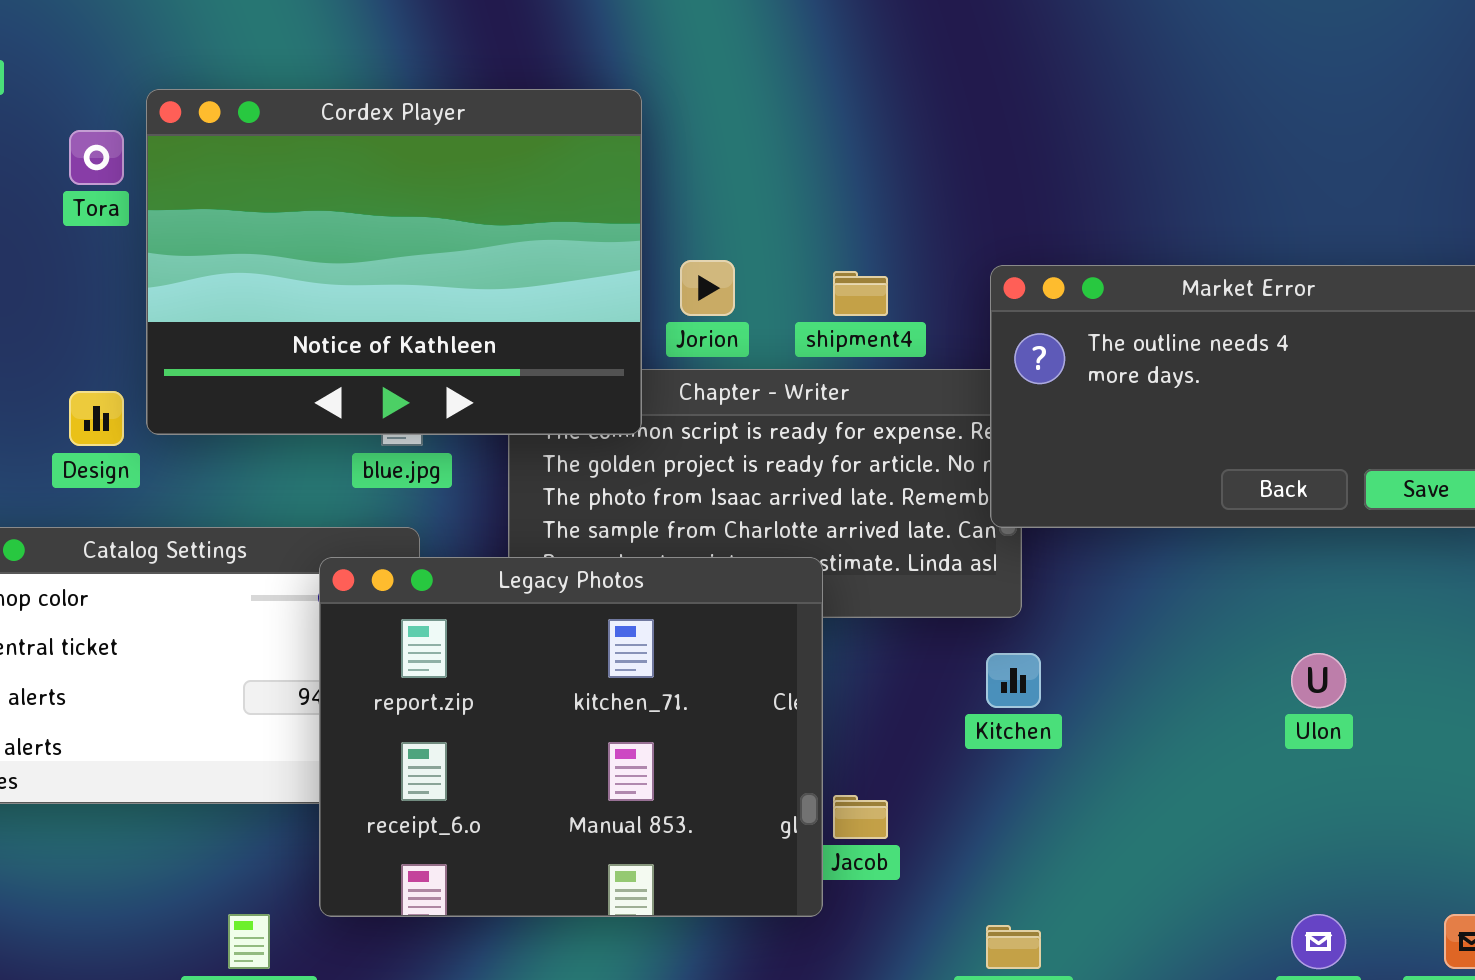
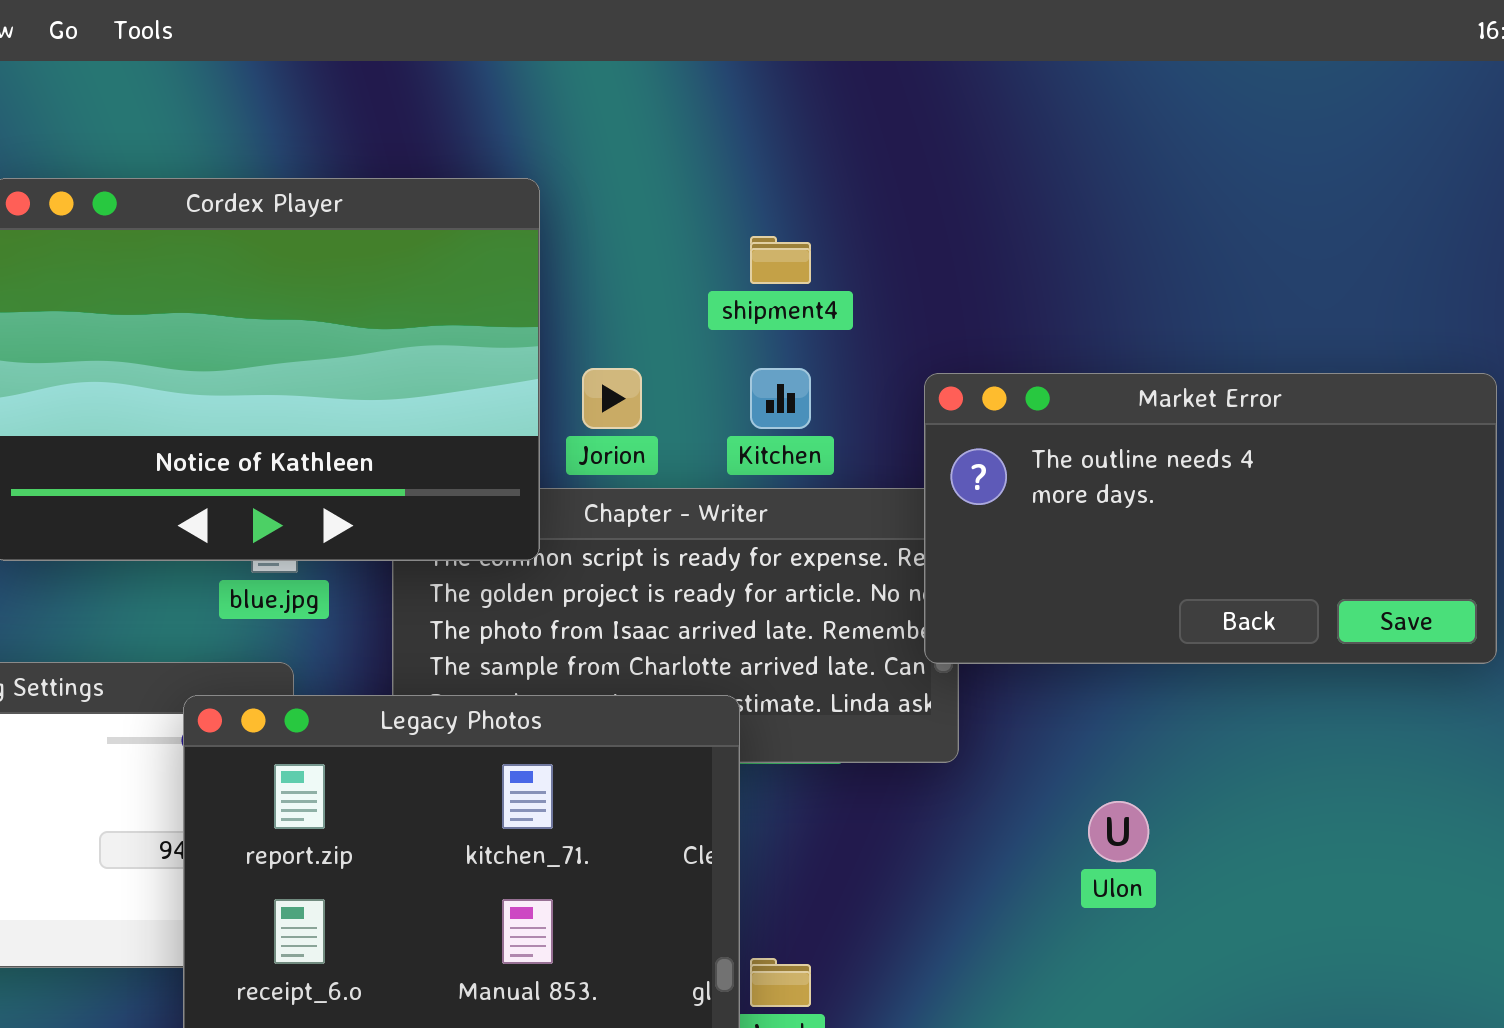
shipment4: [833,271,888,316] -> [750,236,811,284], moved
Kitchen: [986,653,1041,708] -> [750,368,811,429], moved
Ulon: [1291,653,1346,708] -> [1088,801,1149,862], moved

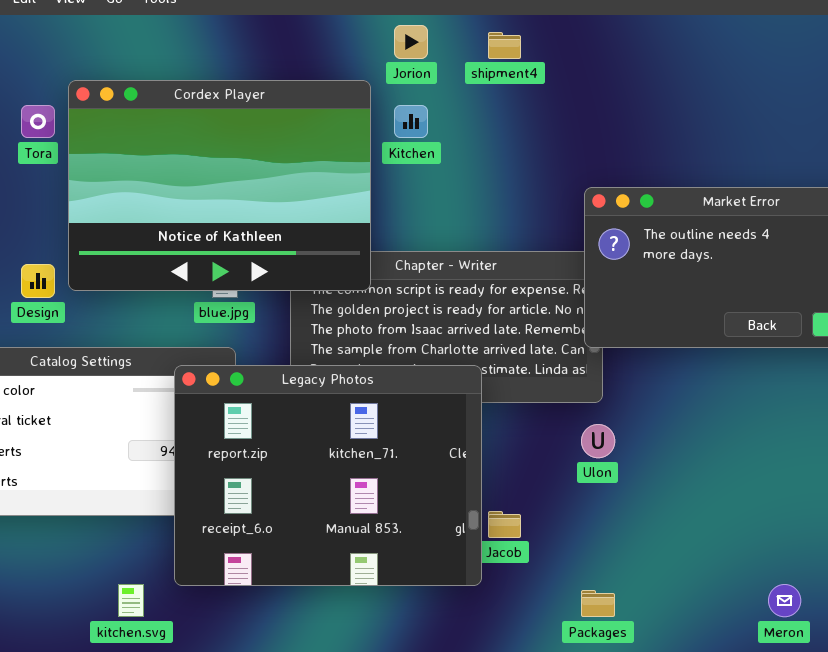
shipment4: [750,236,811,284] -> [488,32,521,59], moved
Jorion: [582,368,642,429] -> [394,25,428,59], moved
Kitchen: [750,368,811,429] -> [394,105,428,138], moved
Ulon: [1088,801,1149,862] -> [581,424,615,458], moved

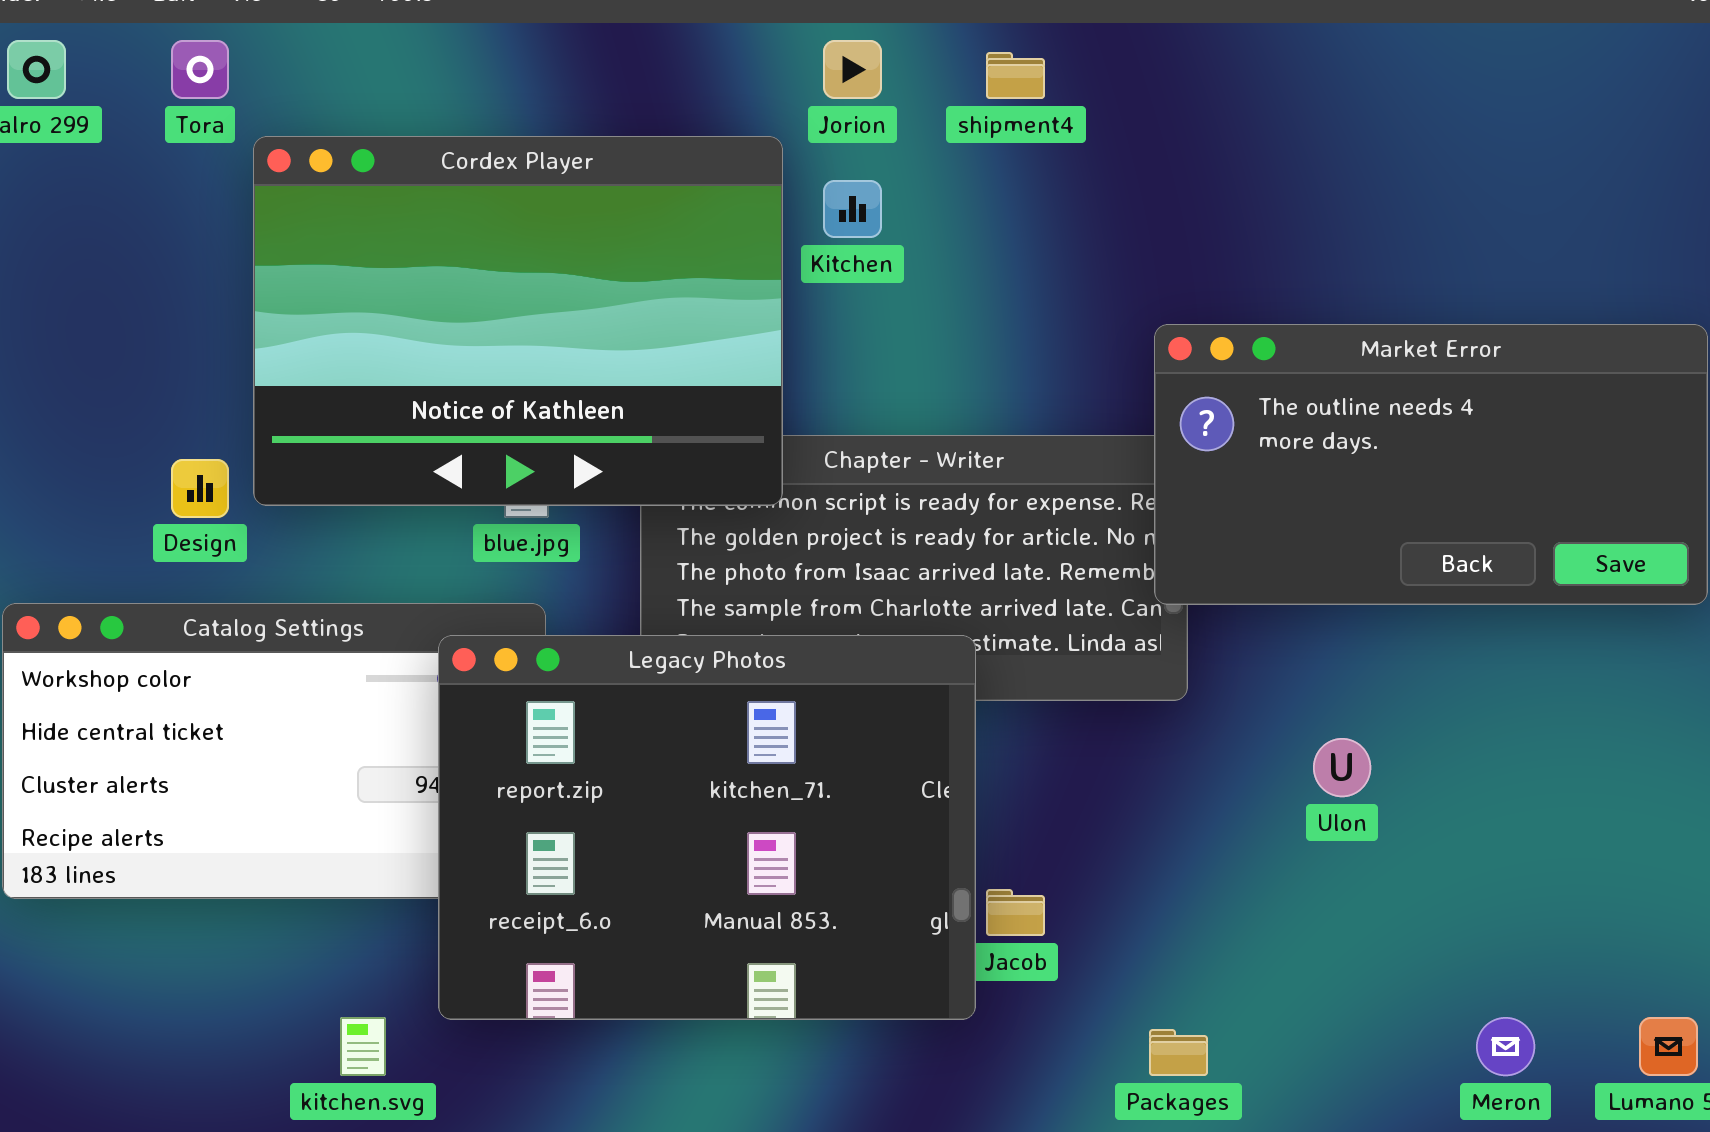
Tora: [21,105,55,138] -> [171,40,229,99], moved
Ulon: [581,424,615,458] -> [1313,738,1371,797], moved

